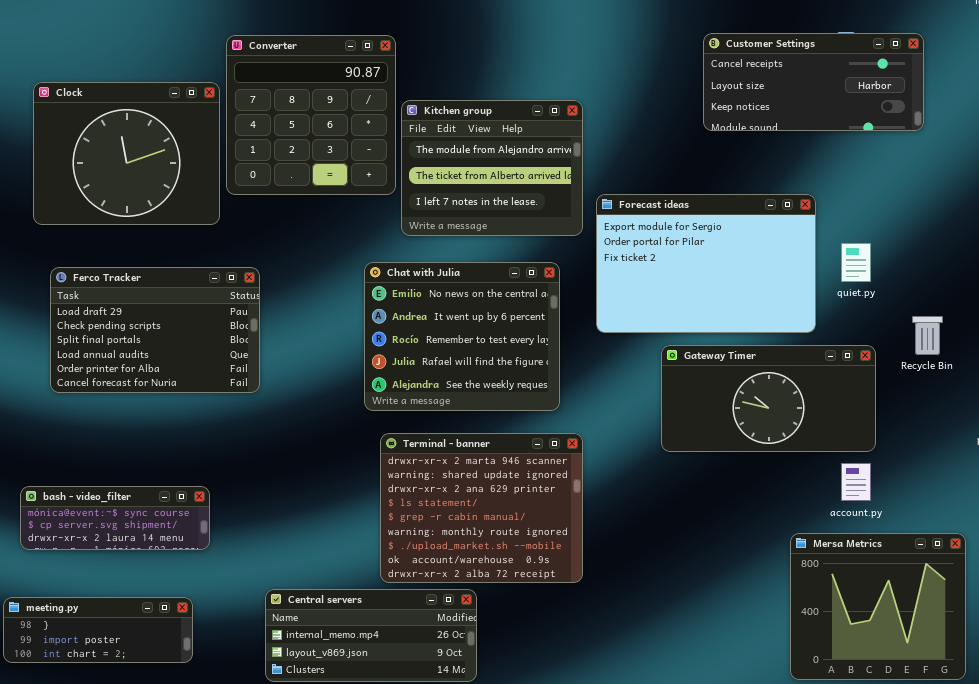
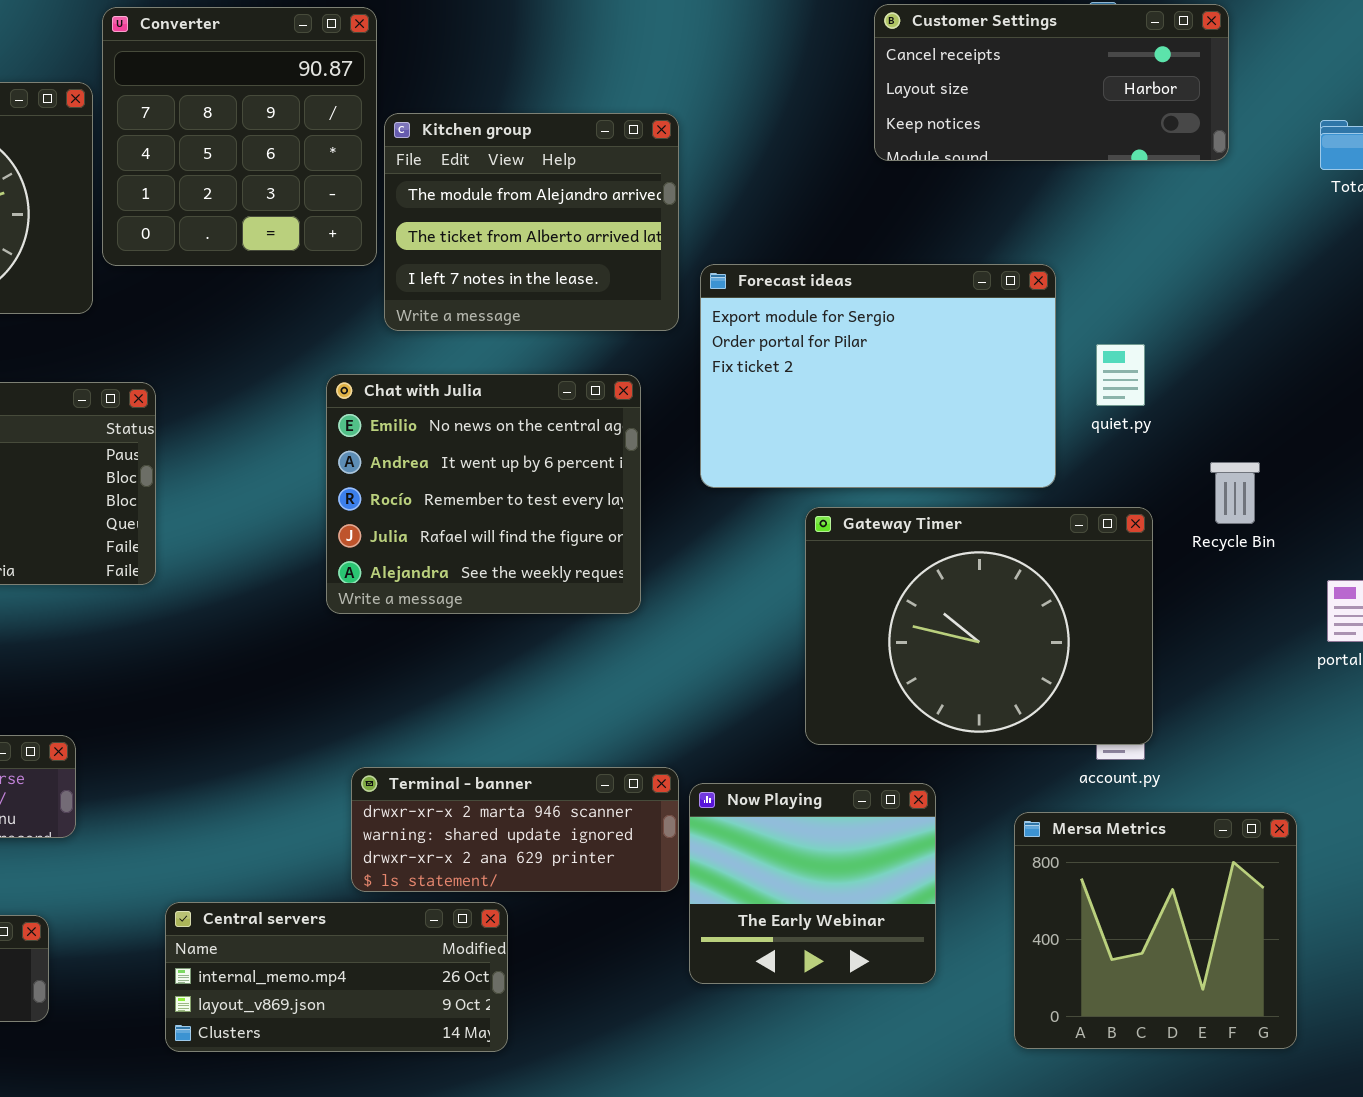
Gateway Timer: [661,345,876,452] -> [805,507,1153,745], resized
Terminal - banner: [380,433,583,583] -> [351,767,679,892], resized
Now Playing: none -> [689,783,936,984], opened

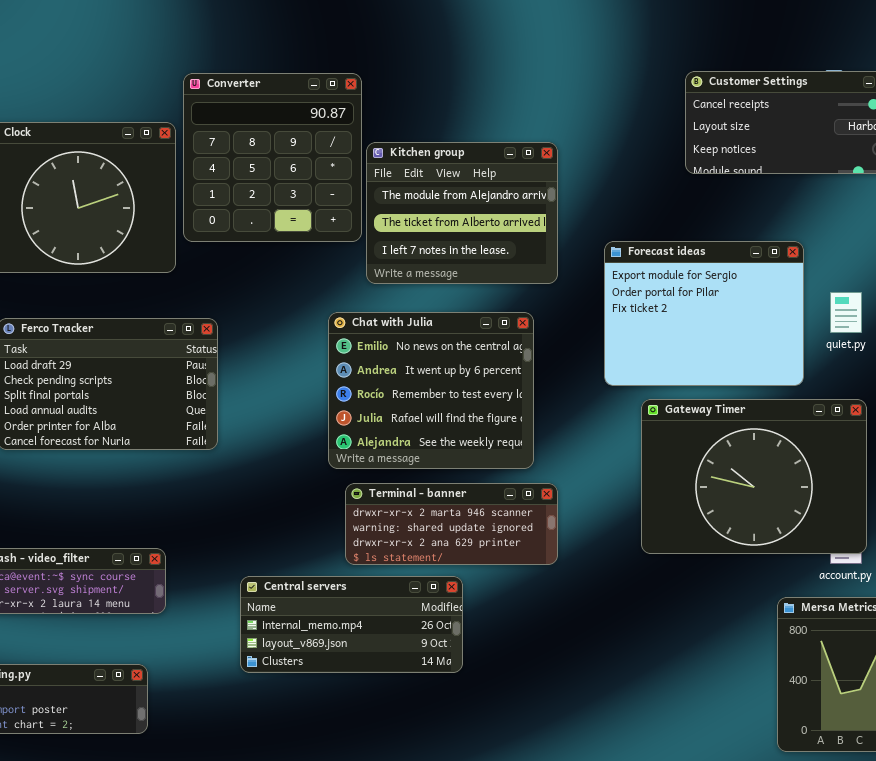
Forecast ideas: [700,264,1056,488] -> [604,241,804,386], resized
Terminal - banner: [351,767,679,892] -> [345,483,558,565], moved
Now Playing: [689,783,936,984] -> none, closed
Central servers: [165,902,508,1052] -> [240,576,463,673], moved

